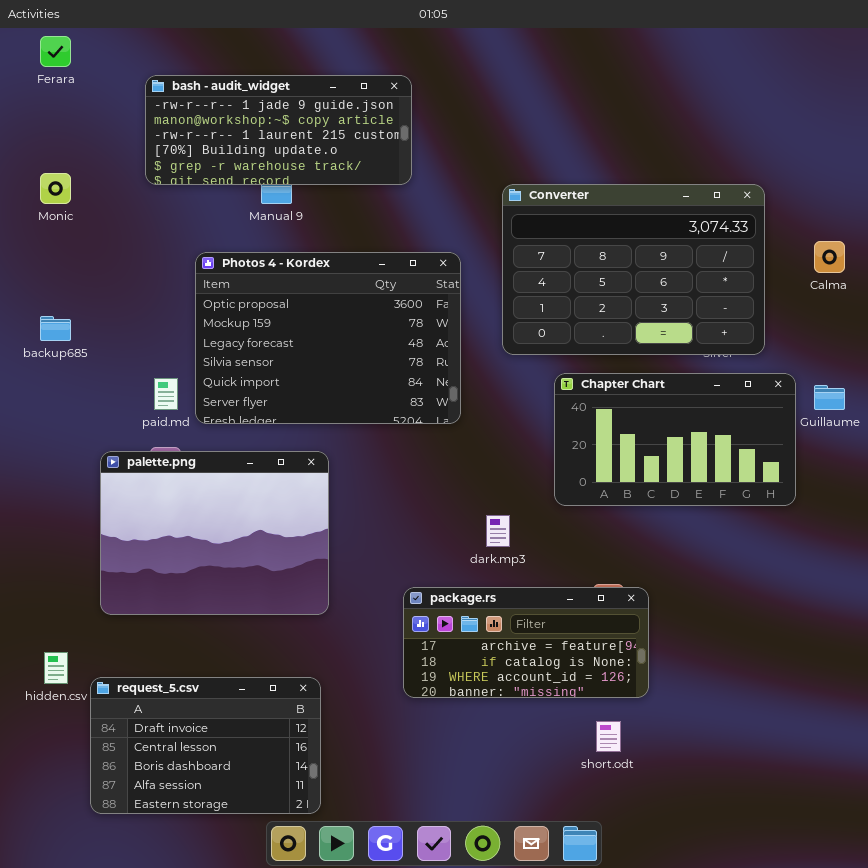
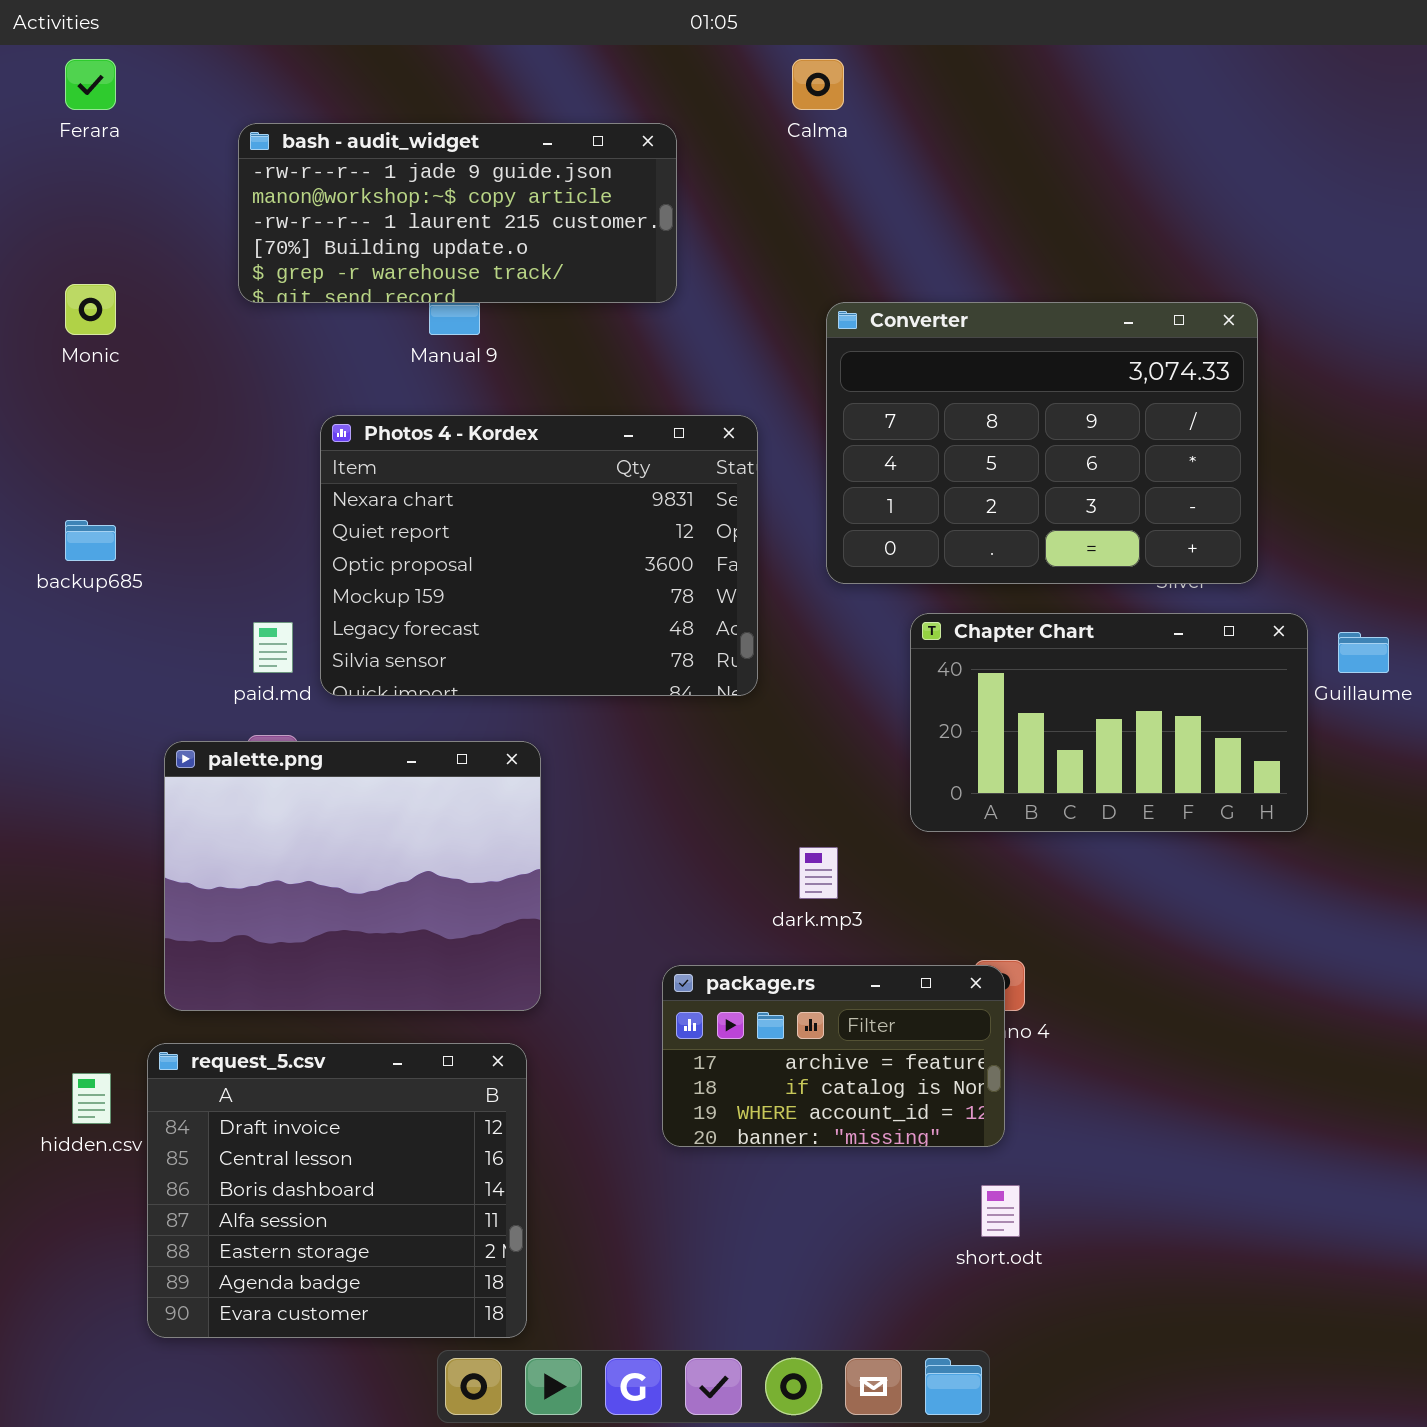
Calma: [814,241,845,273] -> [792,59,844,110], moved
Photos 4 - Kordex: [195,252,461,424] -> [320,415,758,696], scrolled up 2 rows
package.rs: [403,587,649,698] -> [662,965,1005,1147], resized
request_5.csv: [90,677,321,814] -> [147,1043,527,1338], resized

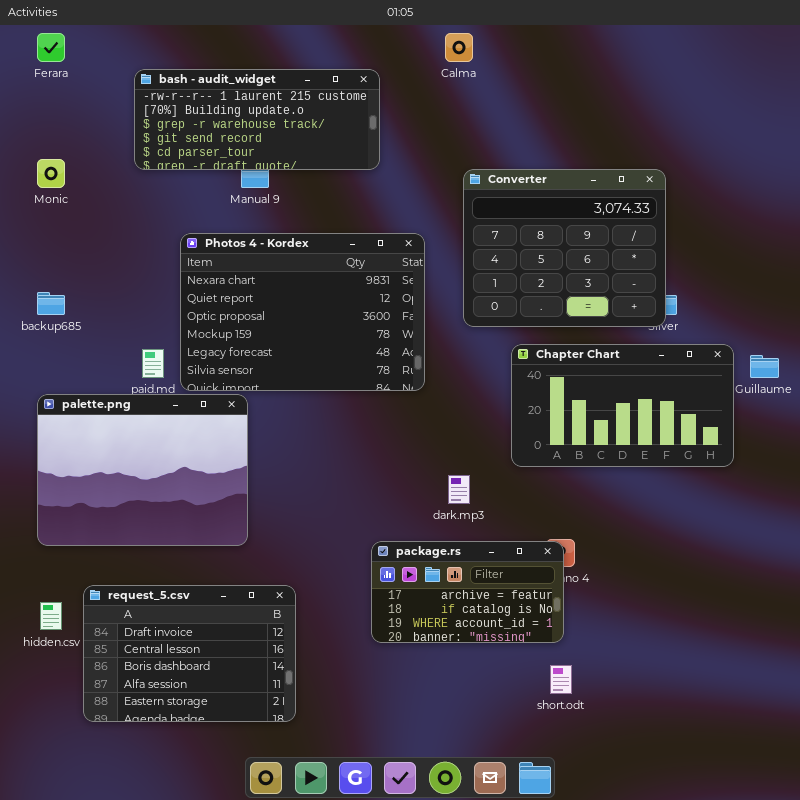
bash - audit_widget: [238,123,677,303] -> [134,69,380,170], scrolled down 2 rows
Converter: [826,302,1258,584] -> [463,169,666,327], resized
palette.png: [164,741,541,1011] -> [37,394,248,546], moved
request_5.csv: [147,1043,527,1338] -> [83,585,296,722], resized

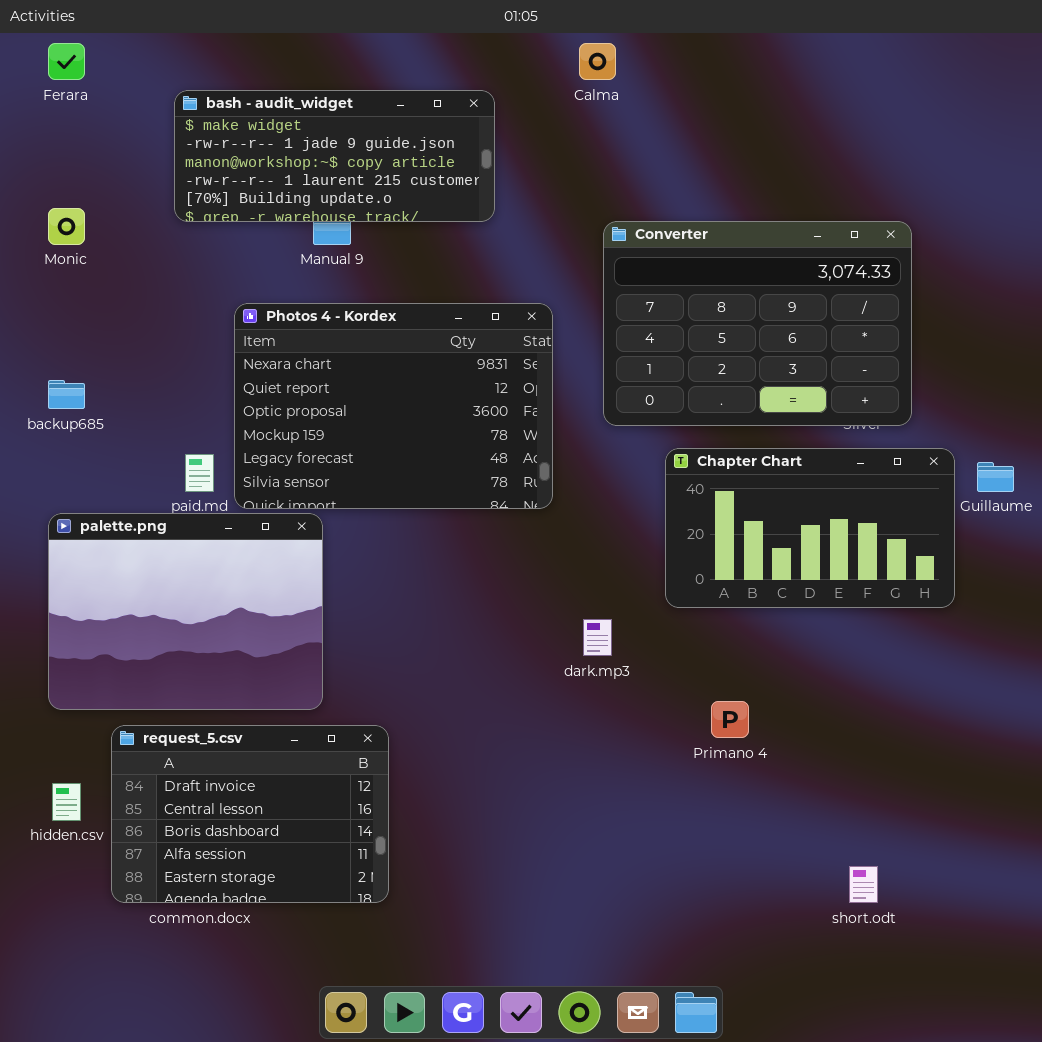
bash - audit_widget: [134,69,380,170] -> [174,90,495,222], scrolled up 3 rows
Converter: [463,169,666,327] -> [603,221,912,426], resized
package.rs: [371,541,564,643] -> none, closed
request_5.csv: [83,585,296,722] -> [111,725,389,903], moved
short.odt: [550,665,572,694] -> [849,866,878,903], moved

